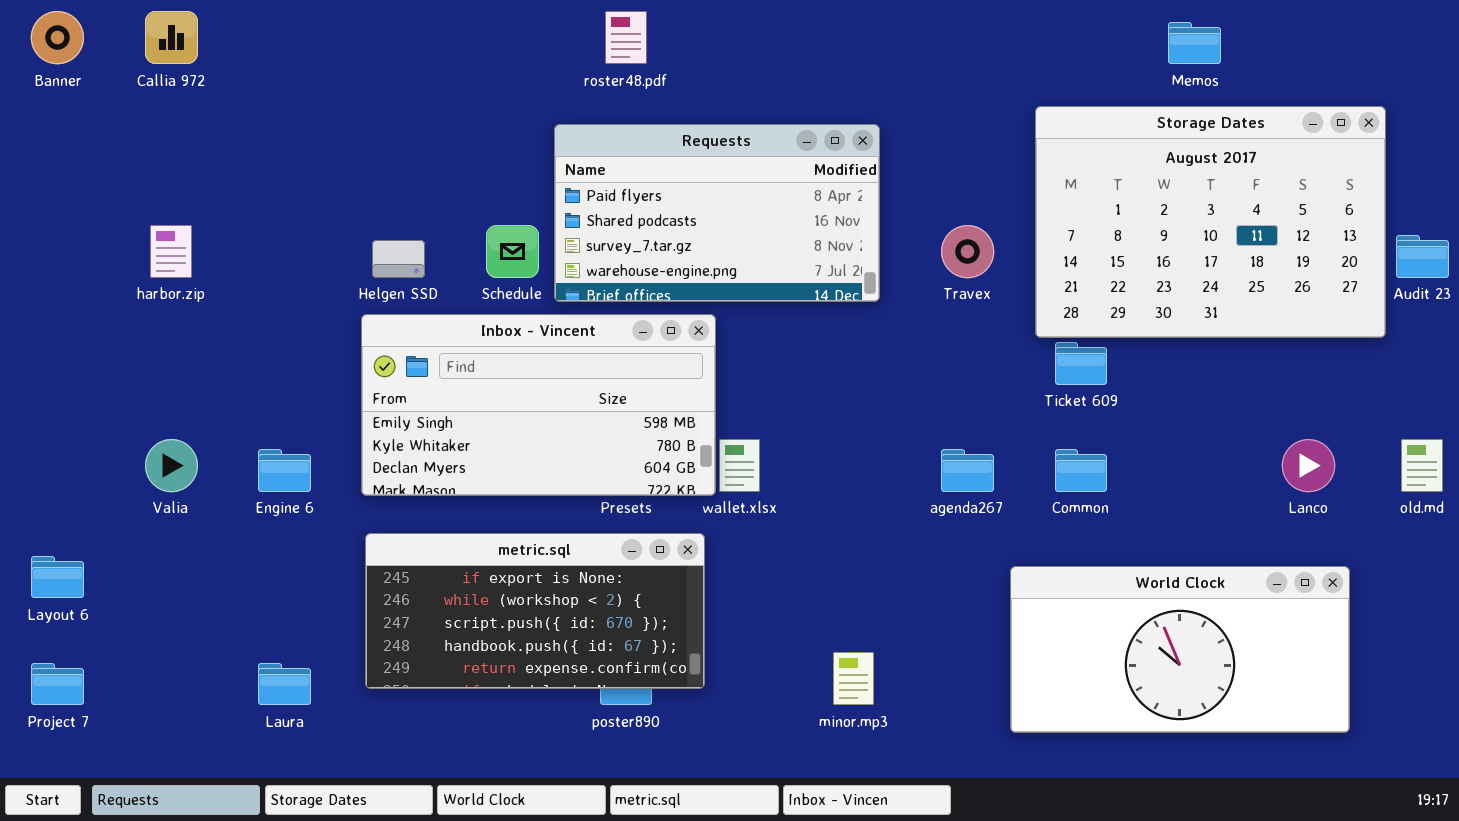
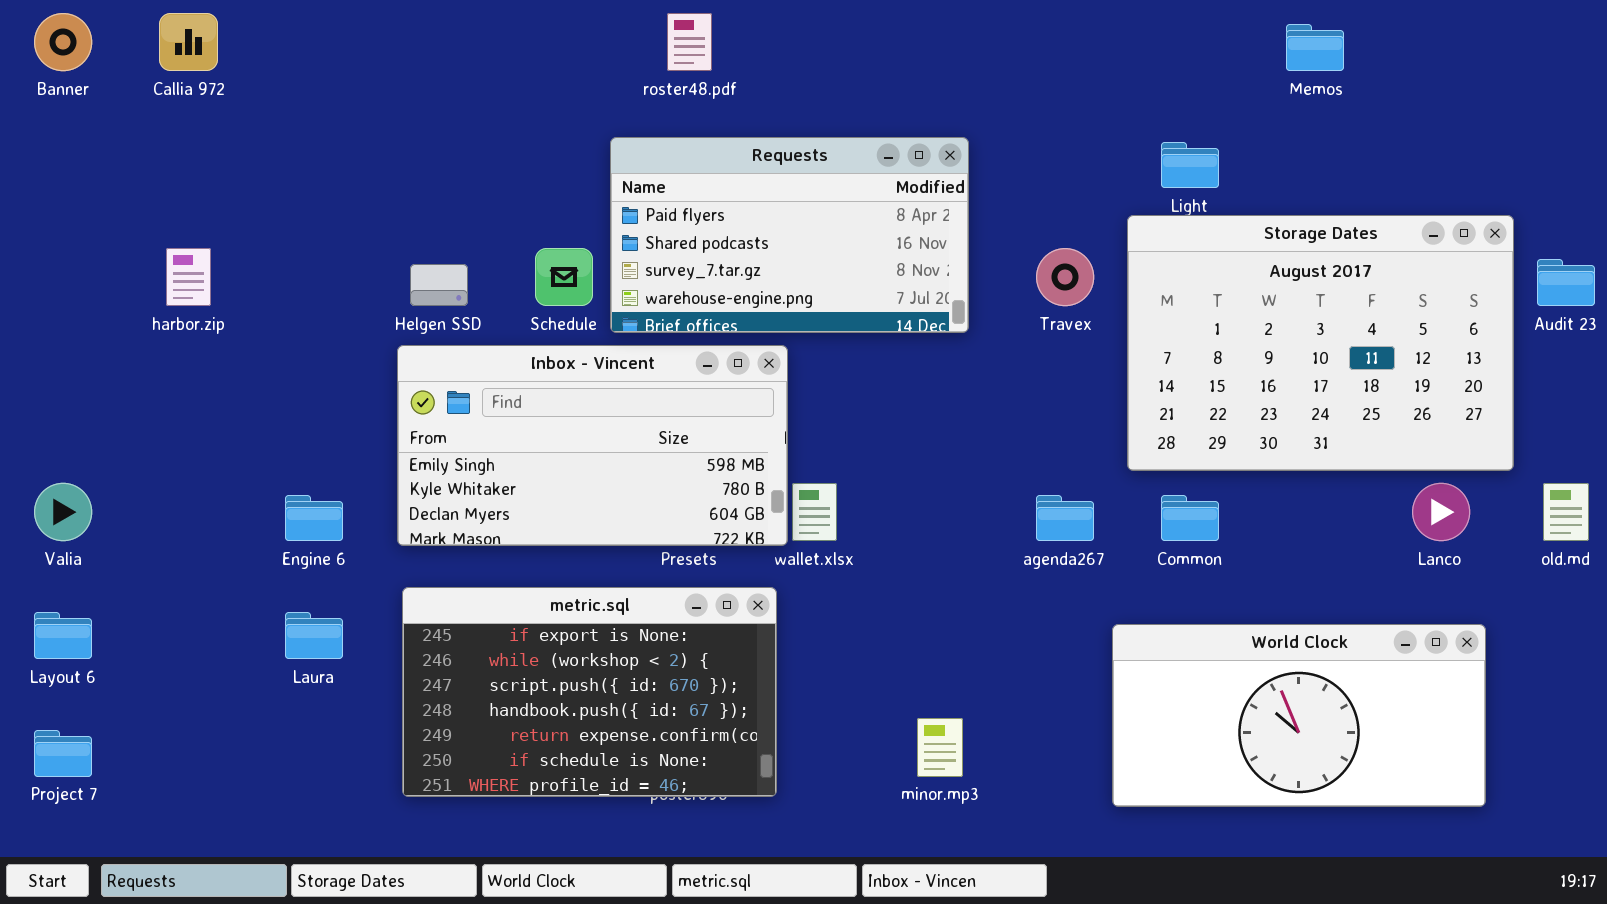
Storage Dates: [1035,106,1386,338] -> [1127,215,1514,471], moved
Valia: [145,439,198,492] -> [34,483,92,541], moved
metric.sql: [365,533,705,689] -> [402,587,777,797], resized
Laura: [258,663,311,705] -> [285,612,343,659], moved

